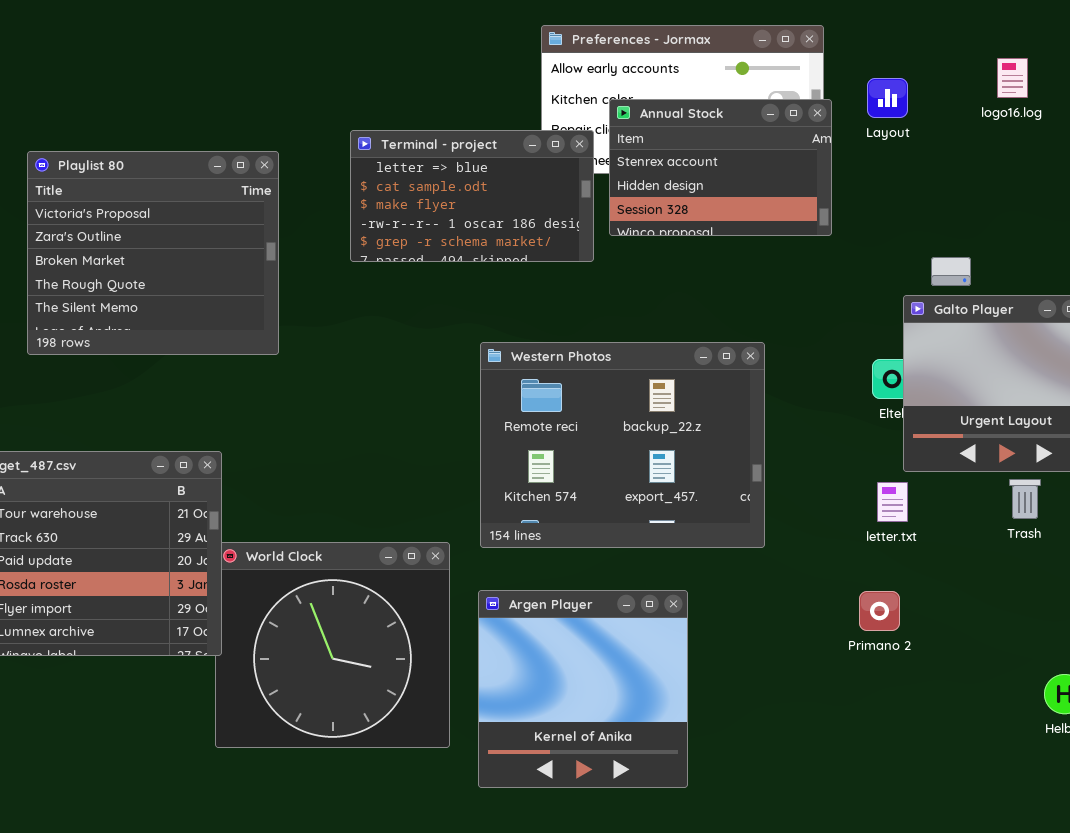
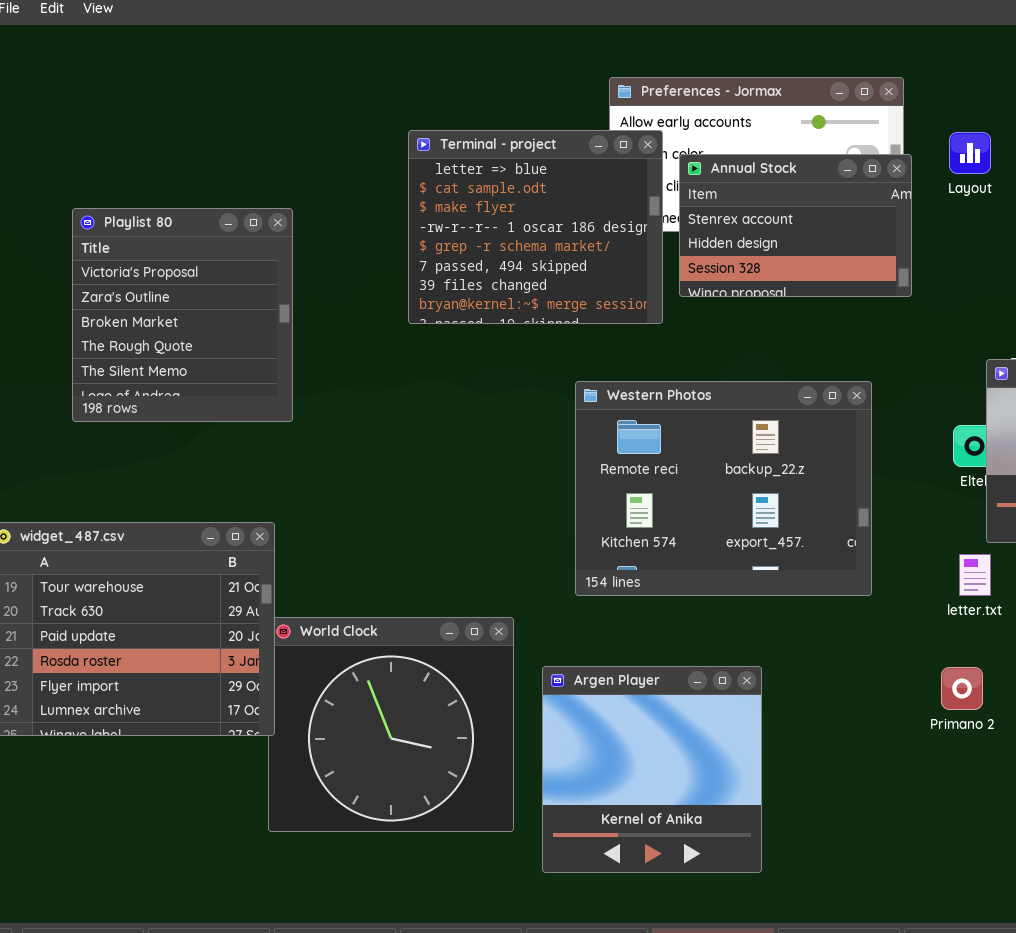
Terminal - project: [350,130,594,262] -> [408,130,663,324], resized
Playlist 80: [27,151,279,355] -> [72,208,293,422], resized
Western Photos: [480,342,765,548] -> [575,381,872,596], moved

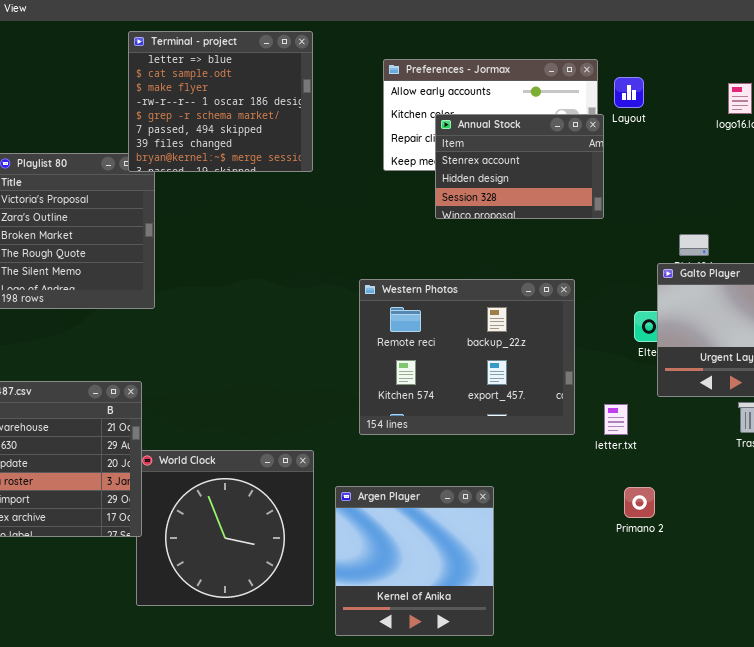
Terminal - project: [408,130,663,324] -> [128,31,313,172], moved
Layout: [949,132,991,174] -> [614,77,644,108], moved
letter.txt: [959,554,991,596] -> [604,404,628,435], moved

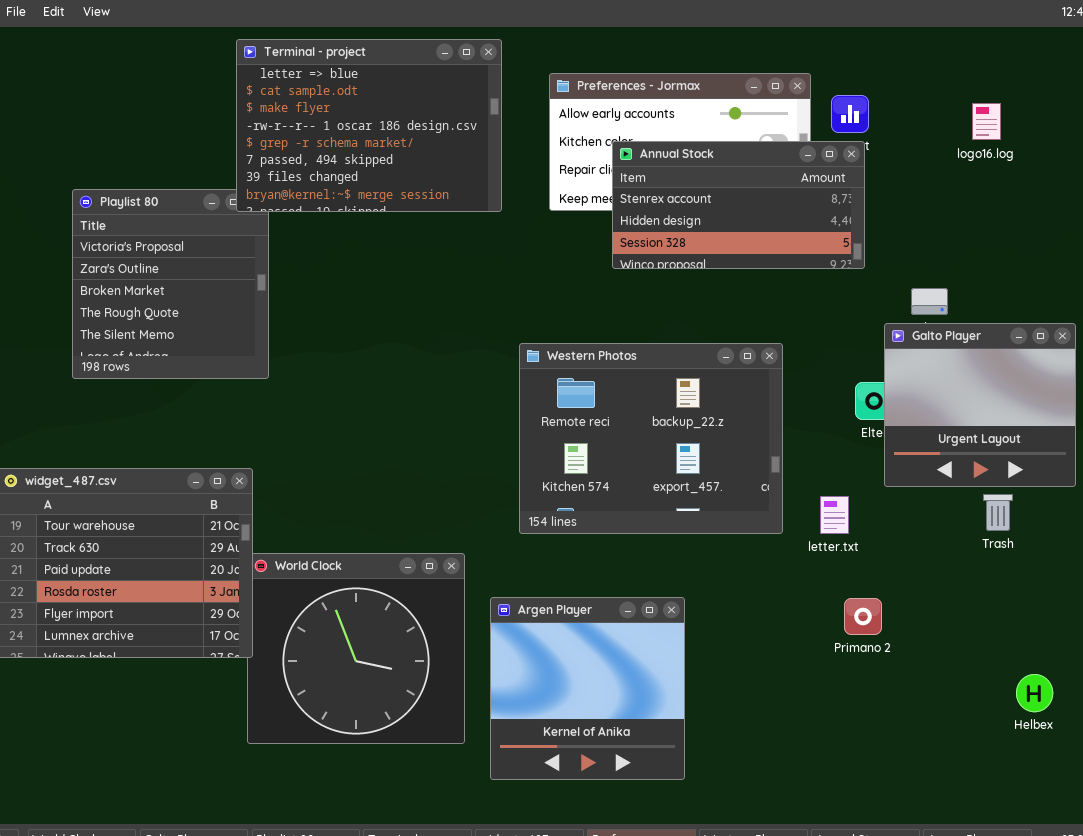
Terminal - project: [128,31,313,172] -> [236,39,502,212], resized
Annual Stock: [435,114,604,219] -> [612,141,865,269], resized

